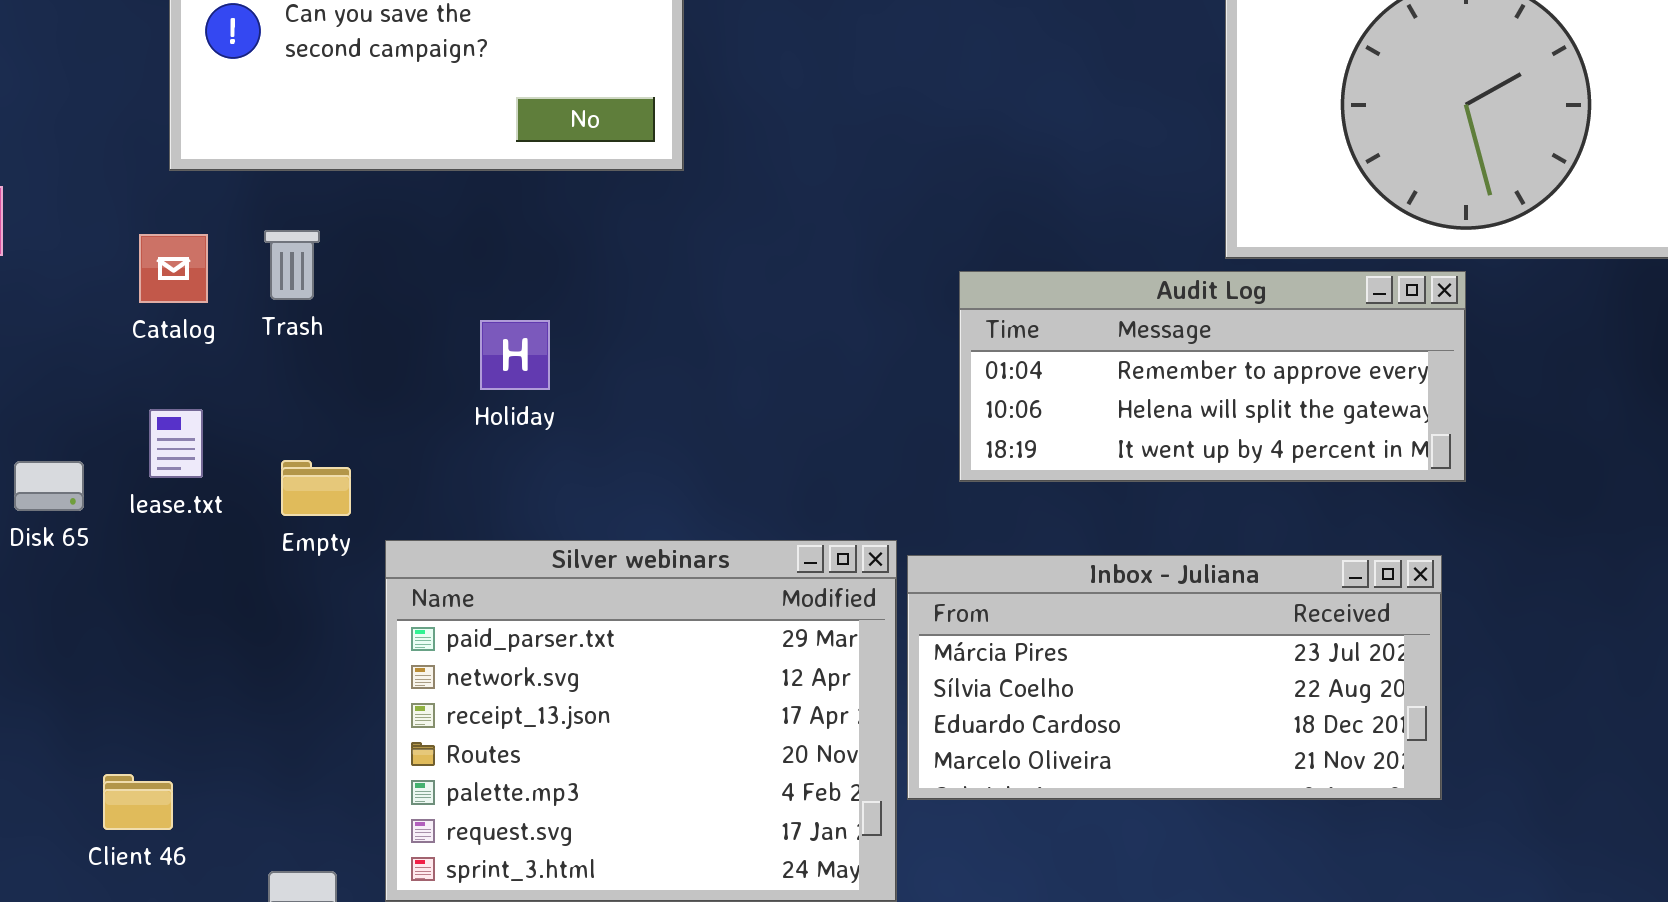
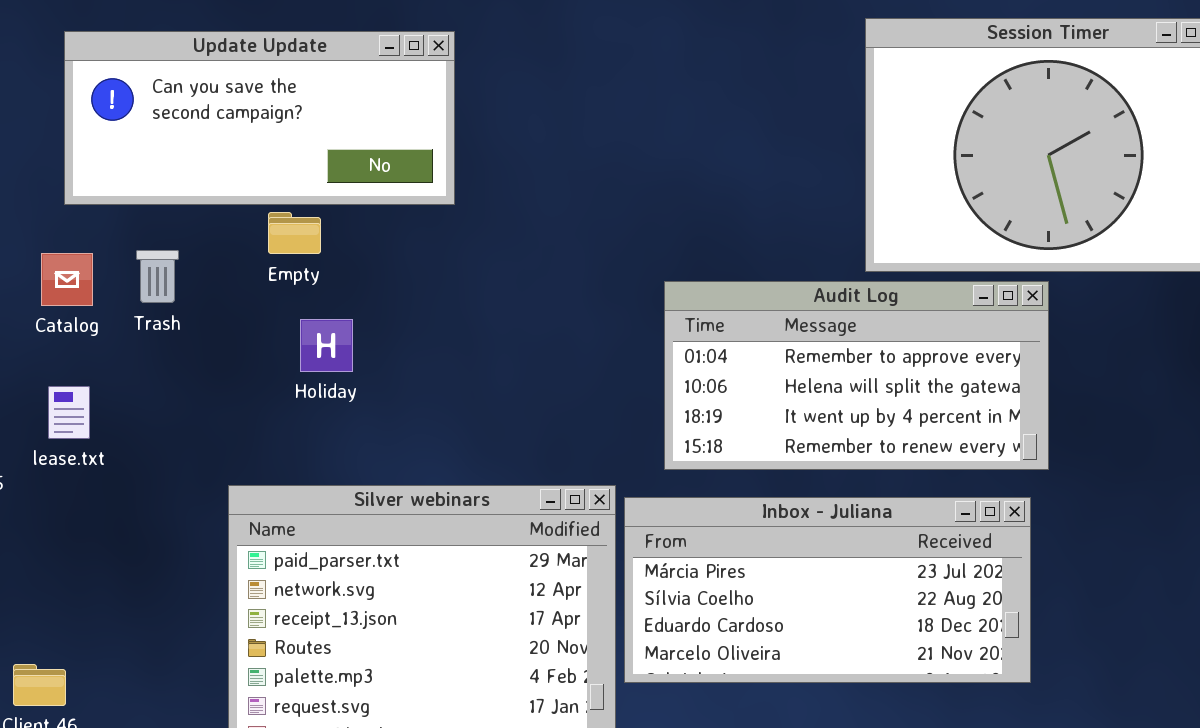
Audit Log: [959,271,1466,482] -> [664,281,1049,470], resized
Empty: [281,460,351,516] -> [268,212,321,254], moved

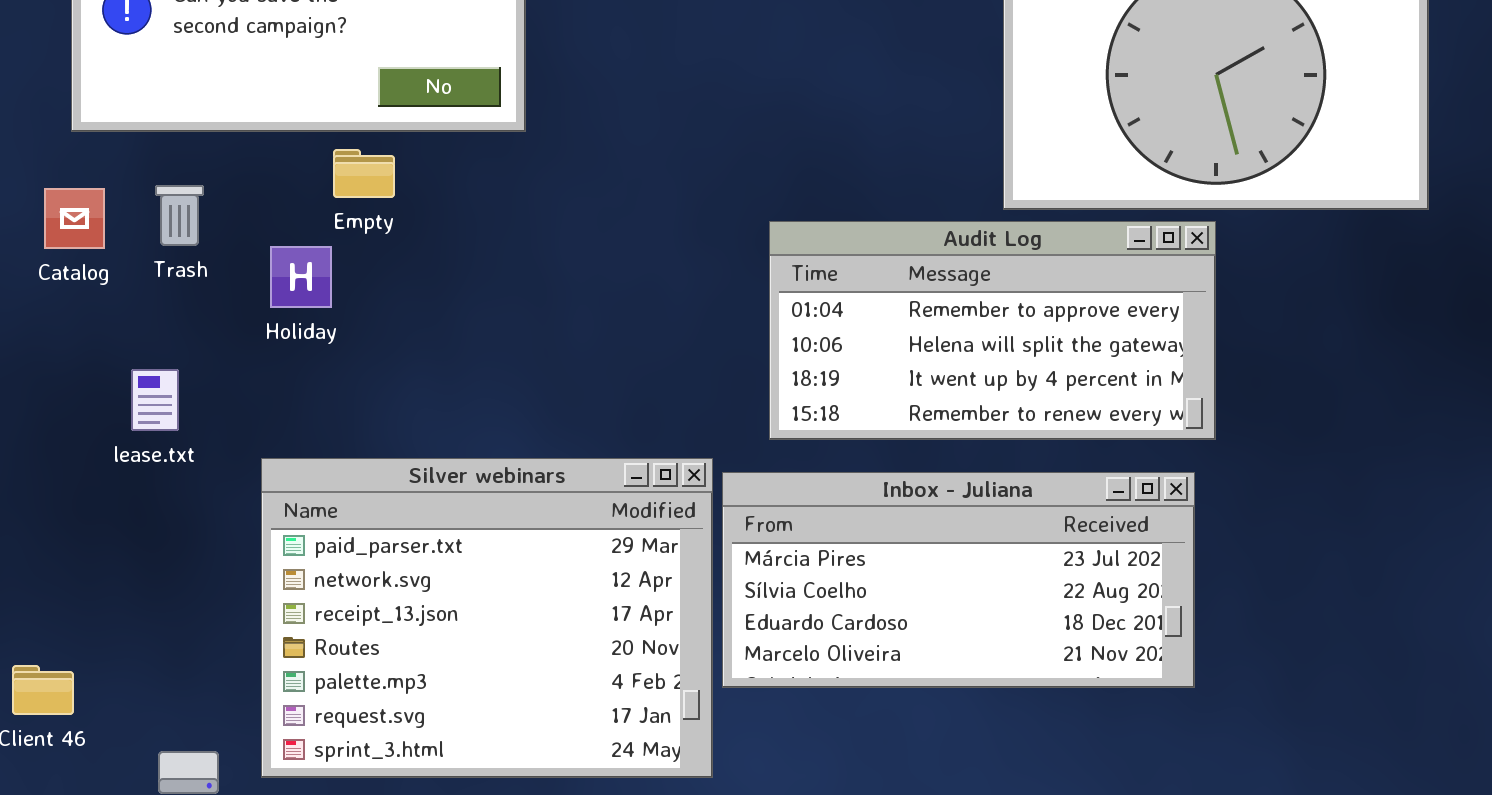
Empty: [268,212,321,254] -> [333,149,395,198], moved
Holiday: [300,319,353,372] -> [270,246,332,308], moved
lease.txt: [48,386,90,439] -> [131,369,179,431], moved

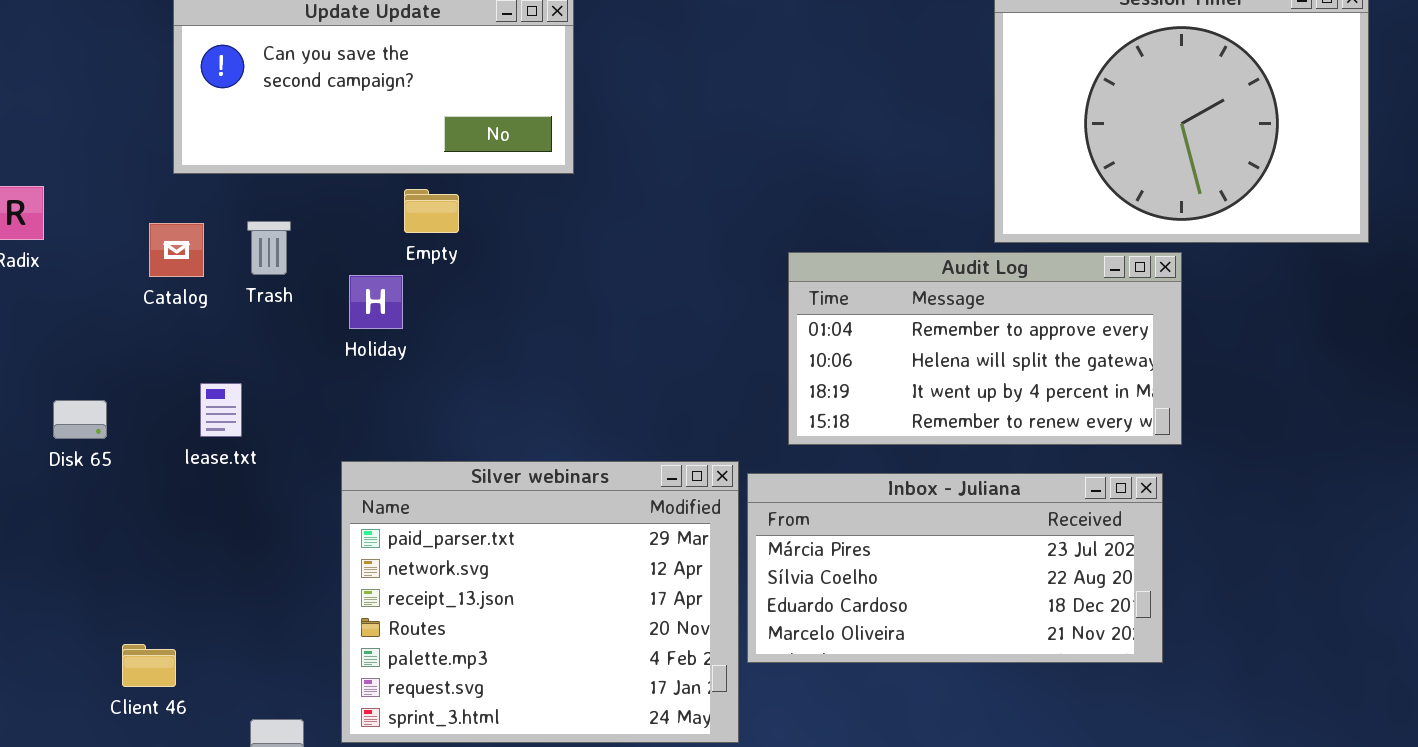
lease.txt: [131,369,179,431] -> [200,383,242,437], moved

